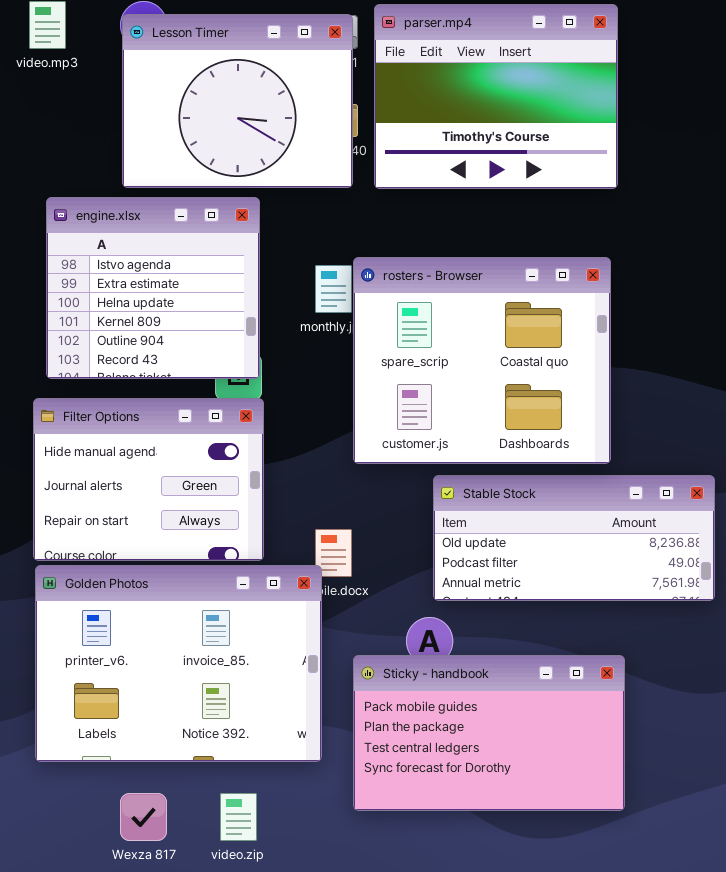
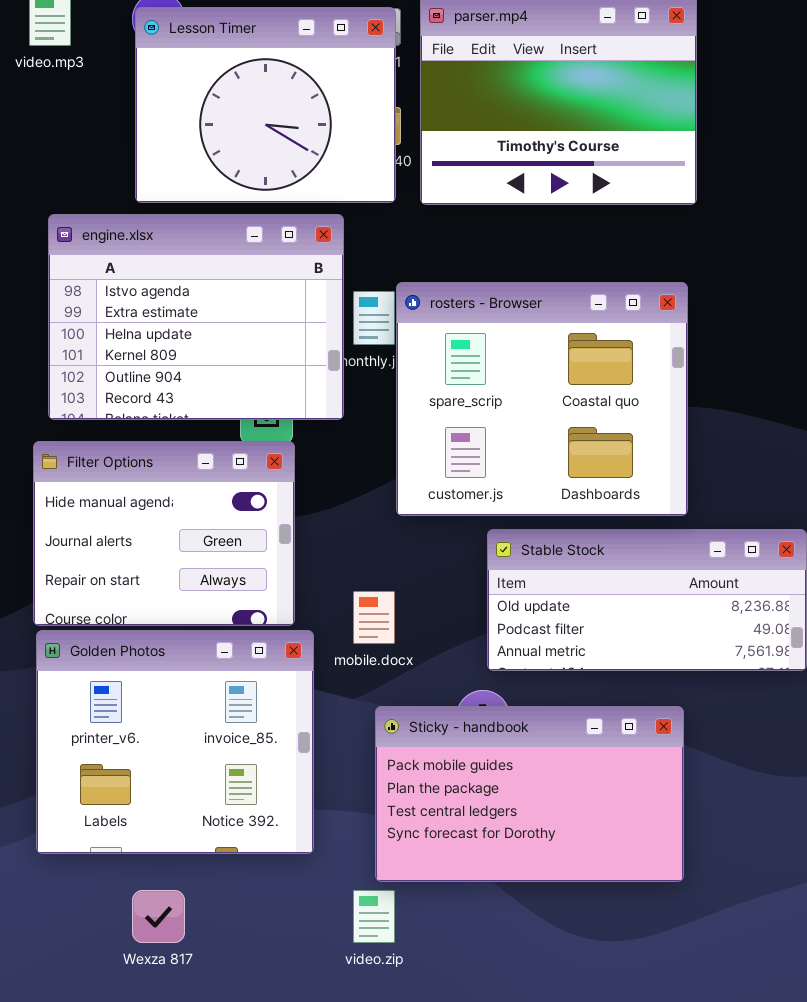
engine.xlsx: [46,197,260,379] -> [48,214,344,420], resized
Golden Photos: [35,565,322,762] -> [36,630,314,854], resized
Sticky - handbook: [353,655,625,811] -> [375,706,684,882], moved
video.zip: [220,793,257,841] -> [353,890,395,943], moved

